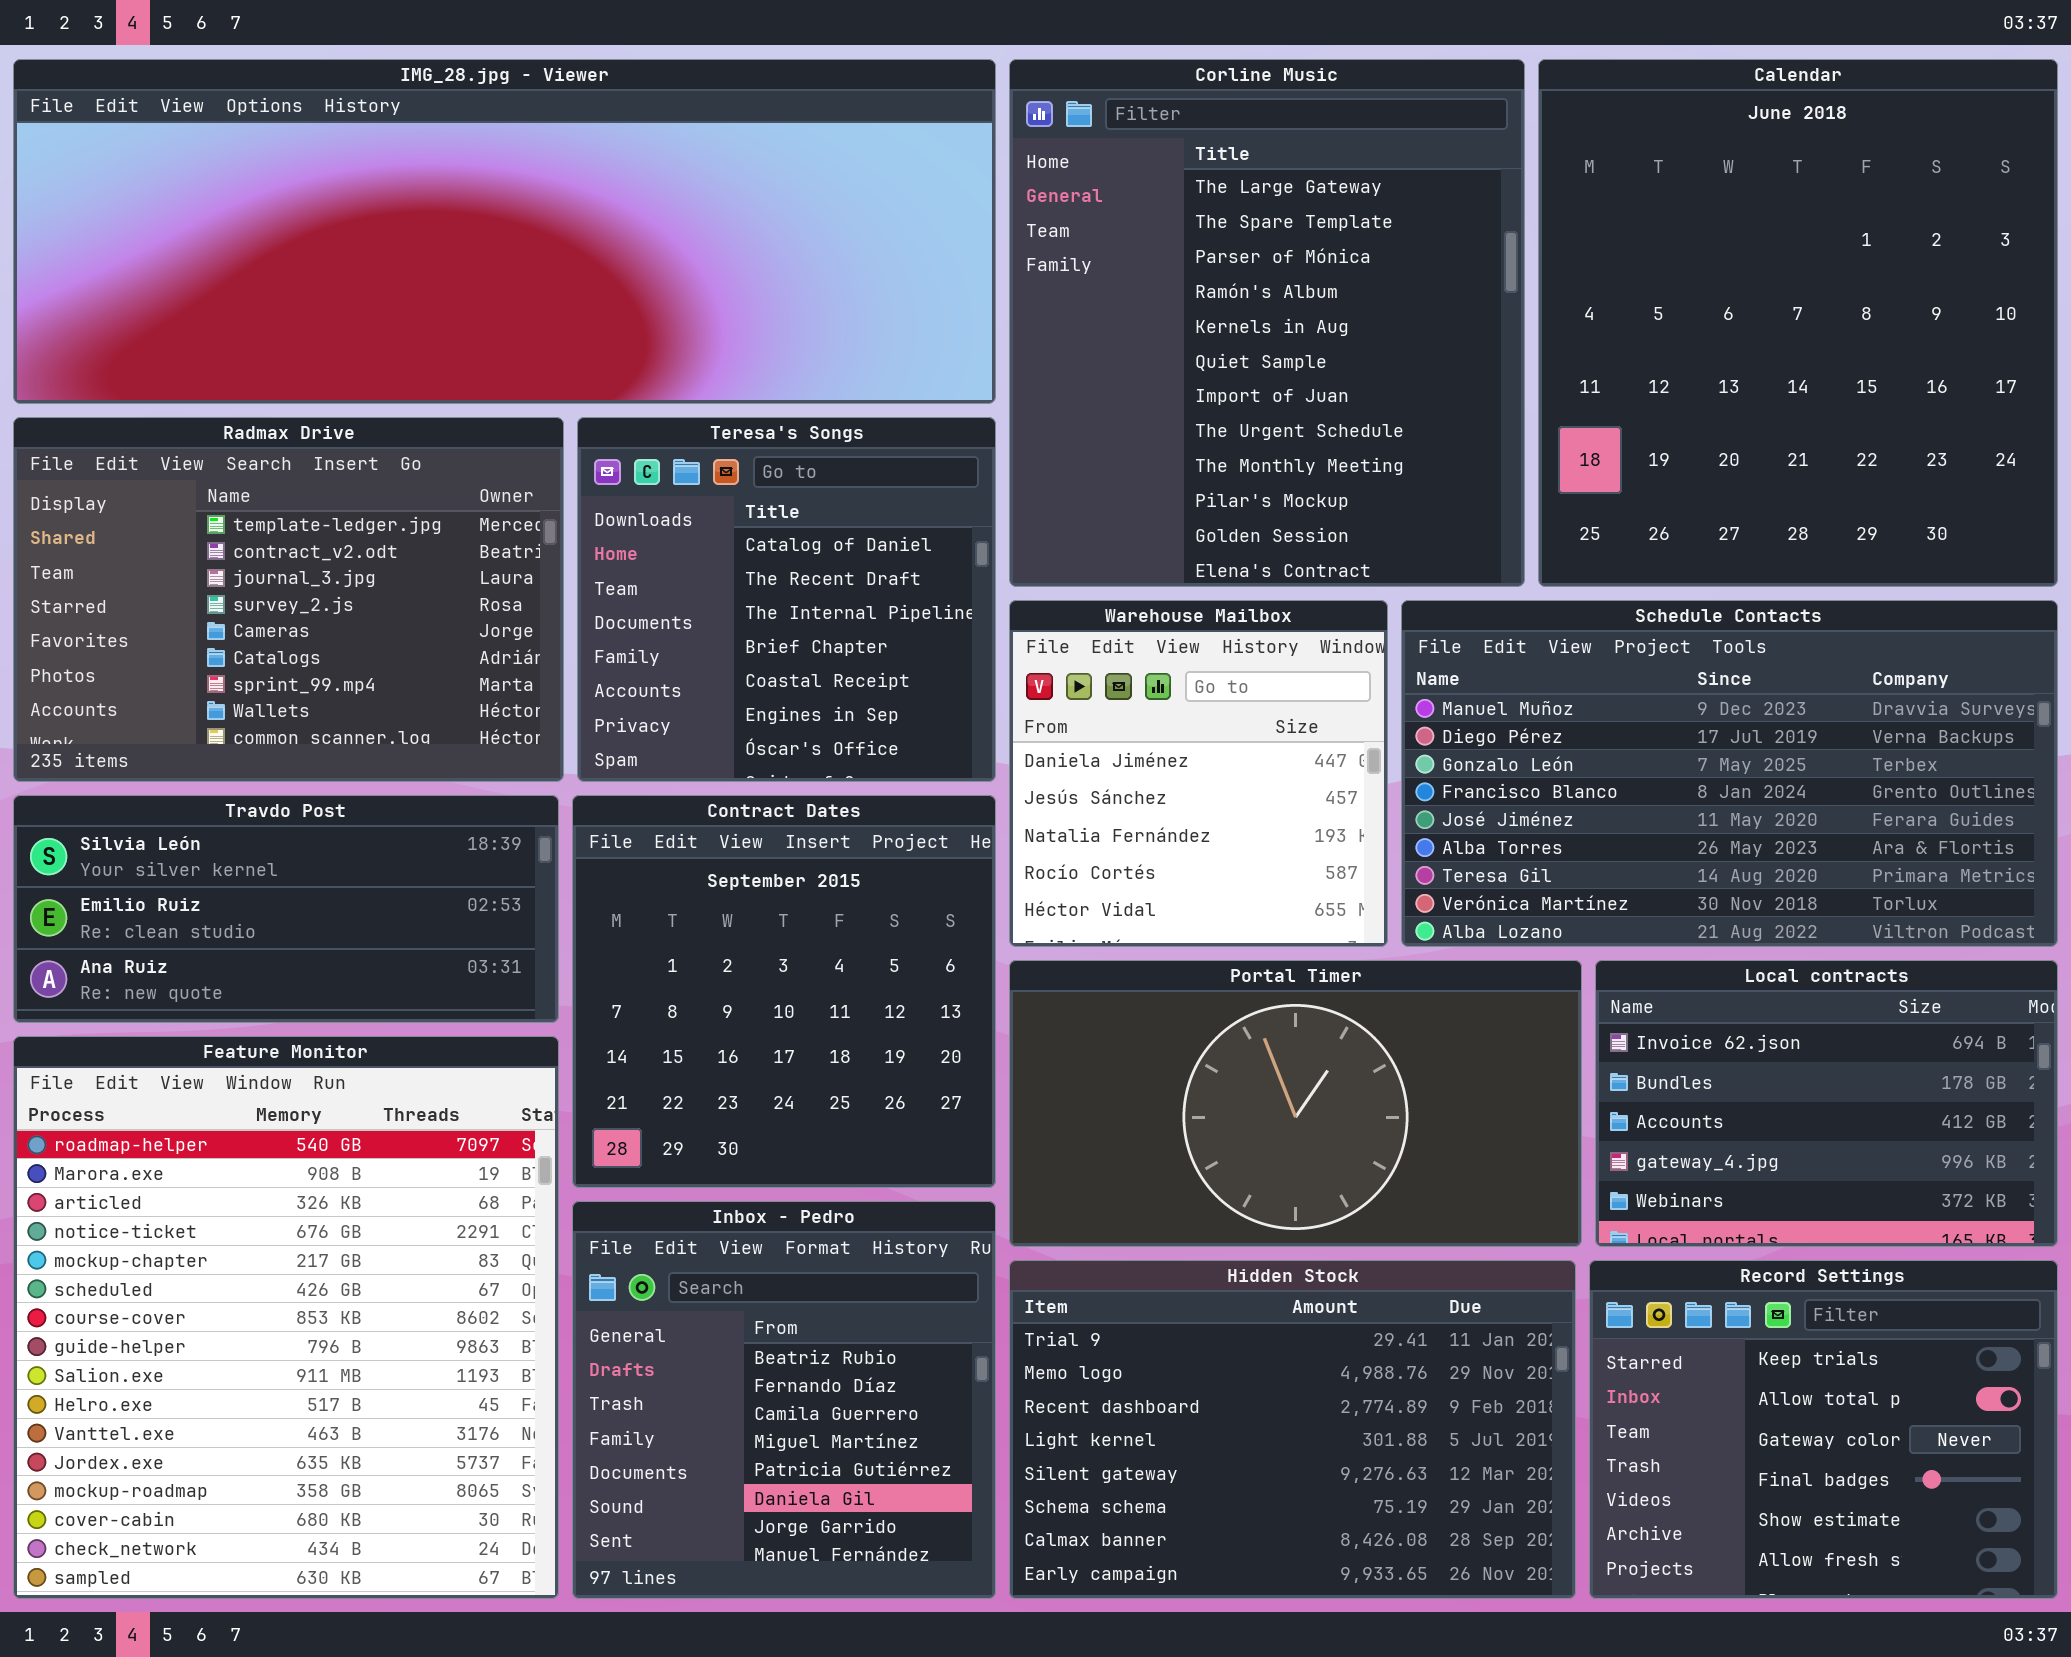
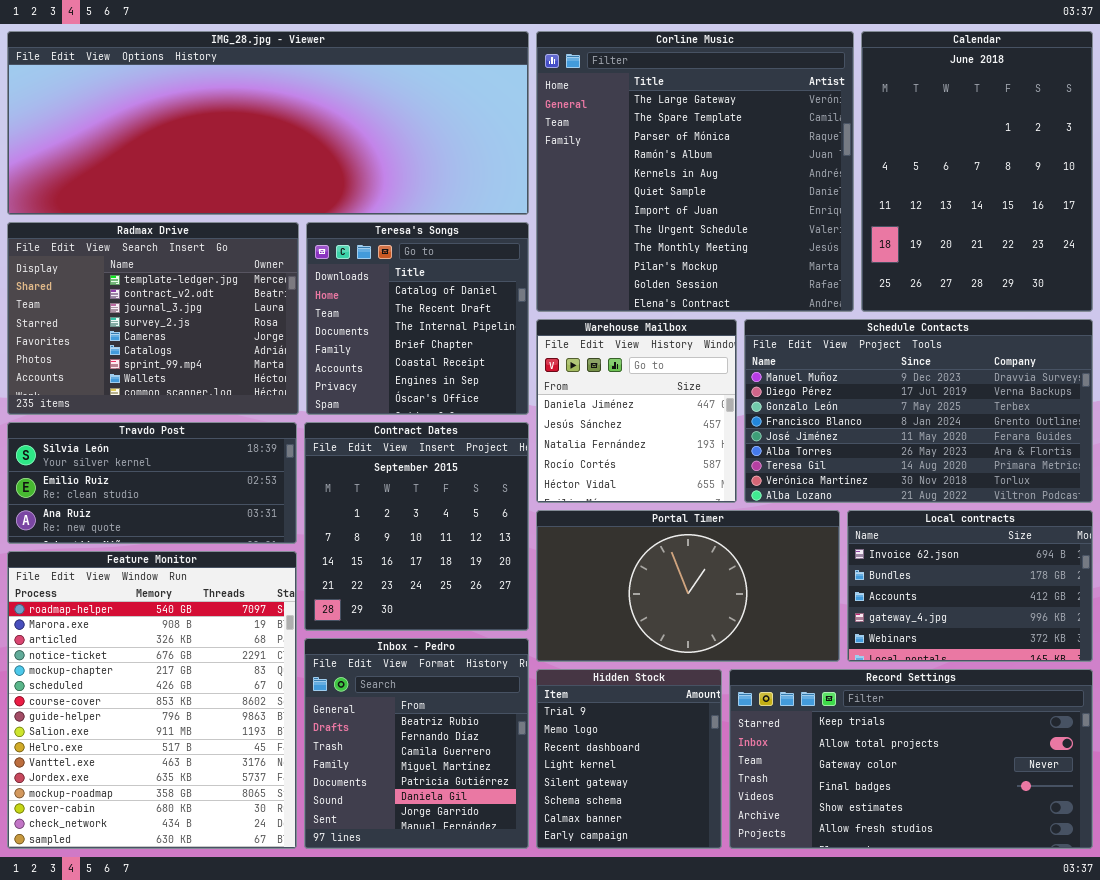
Corline Music: [1009,59,1525,587] -> [536,31,854,312], resized
Calendar: [1538,59,2058,587] -> [861,31,1093,312], resized
Hidden Stock: [1009,1260,1576,1599] -> [536,669,722,849], resized
Record Settings: [1589,1260,2058,1599] -> [729,669,1093,849], resized

